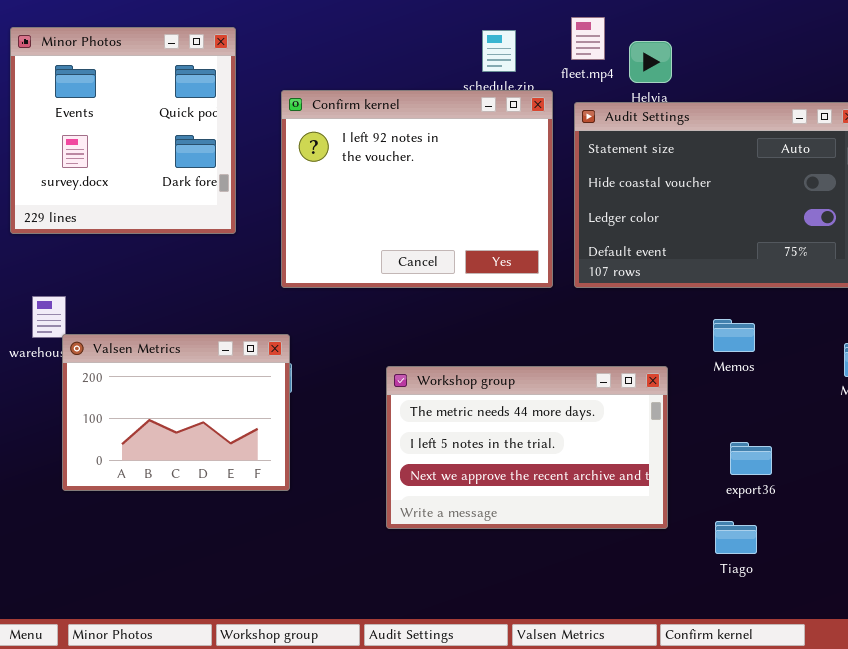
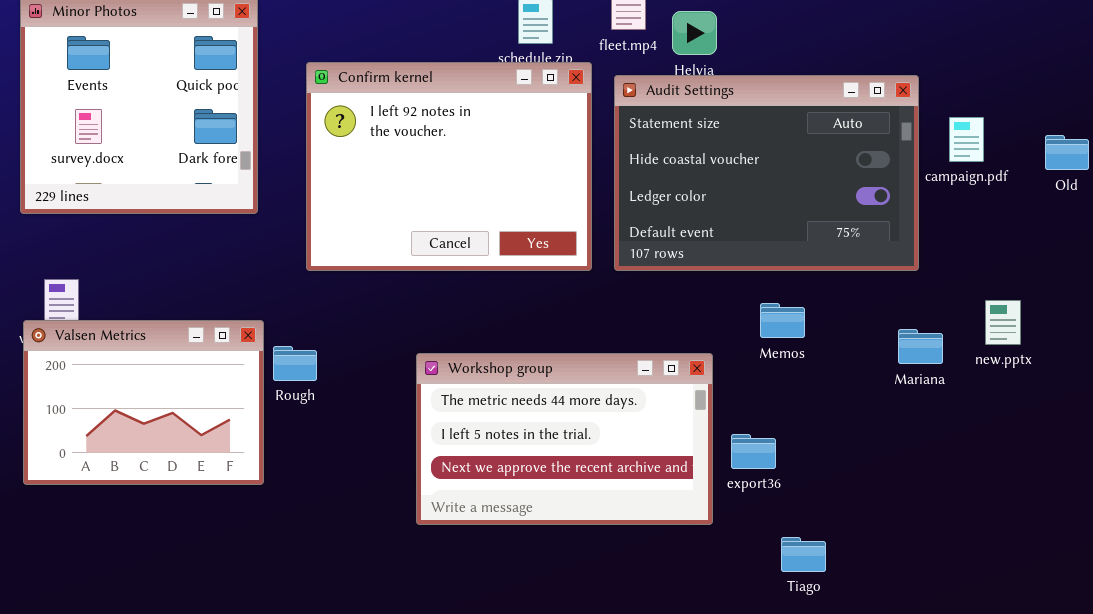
Valsen Metrics: [62,334,290,491] -> [23,320,264,485], moved
export36: [730,442,772,475] -> [731,434,776,469], moved
Tiago: [715,521,757,554] -> [781,537,826,572], moved

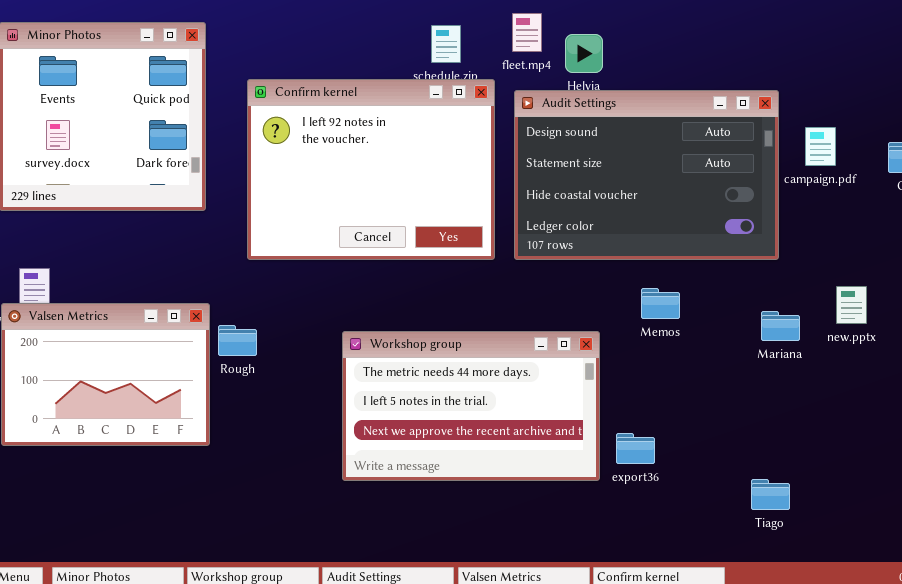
Audit Settings: [614,75,919,271] -> [514,90,779,260], scrolled up 1 row
export36: [731,434,776,469] -> [616,433,655,464], moved
Tiago: [781,537,826,572] -> [751,479,790,510], moved

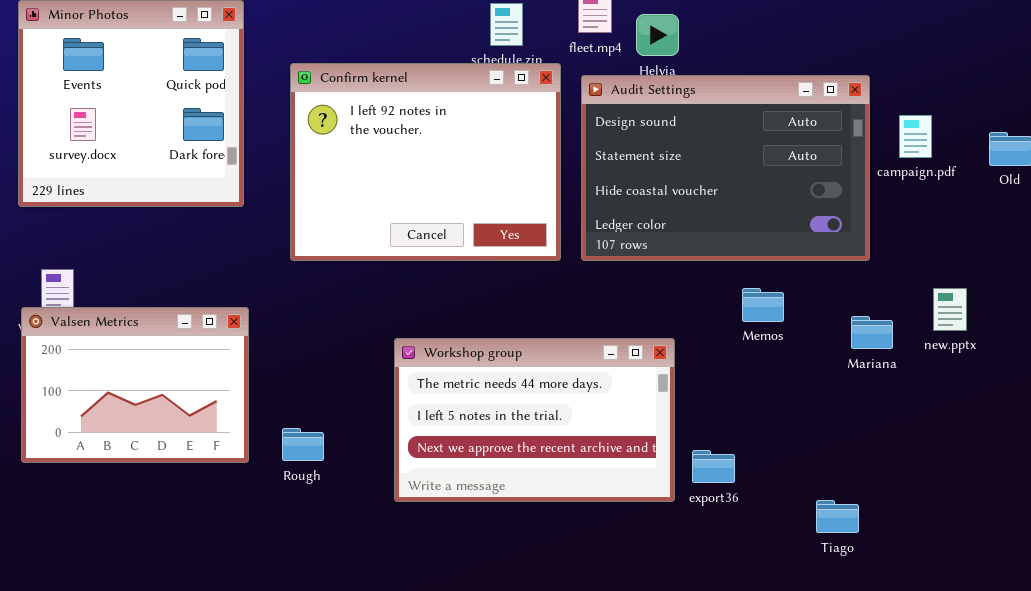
Memos: [641,288,680,319] -> [742,288,784,322], moved
Rough: [218,325,257,356] -> [282,428,324,461], moved
Tiago: [751,479,790,510] -> [816,500,859,533], moved

